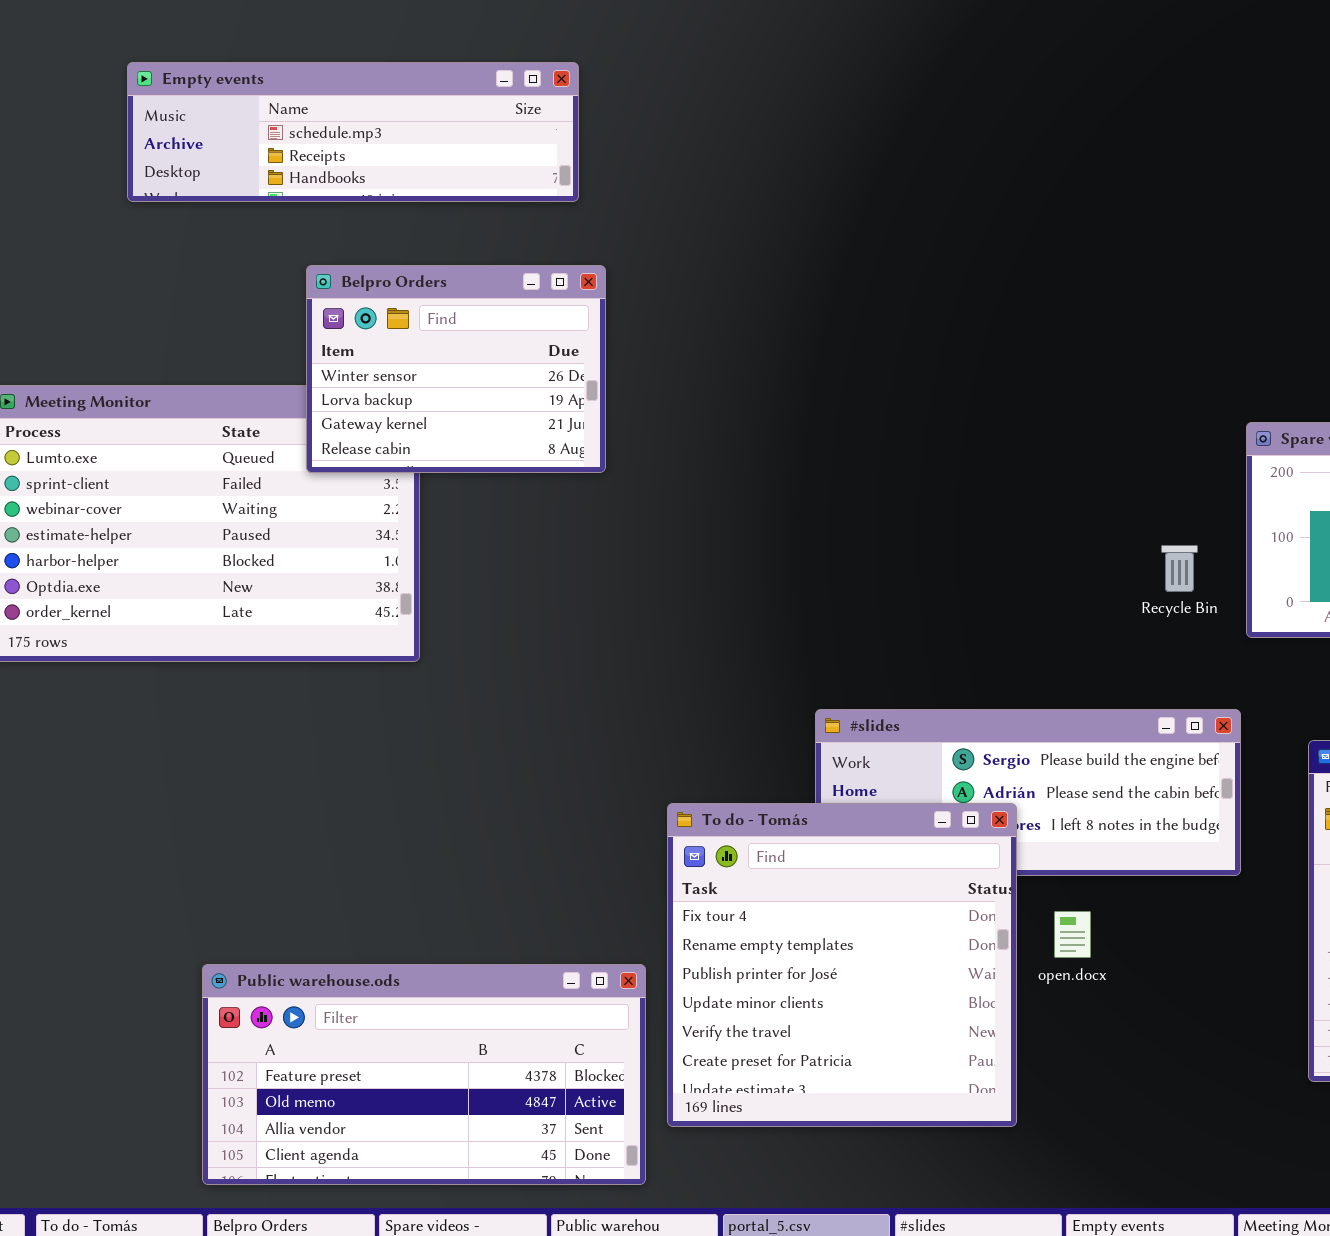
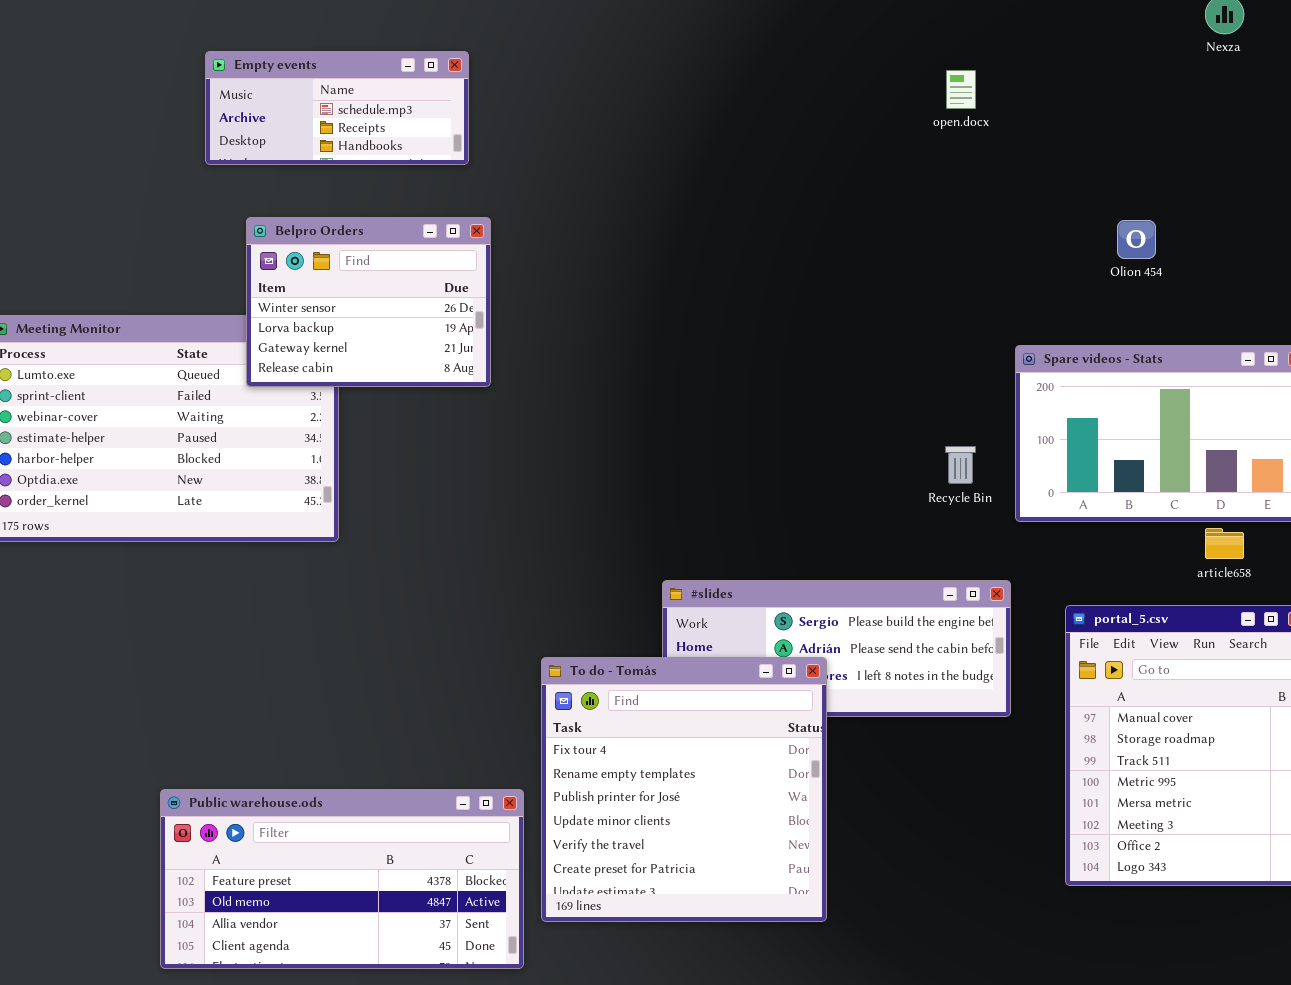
Empty events: [127,62,579,202] -> [205,51,469,165], resized
open.docx: [1054,911,1091,958] -> [946,70,976,109], moved

